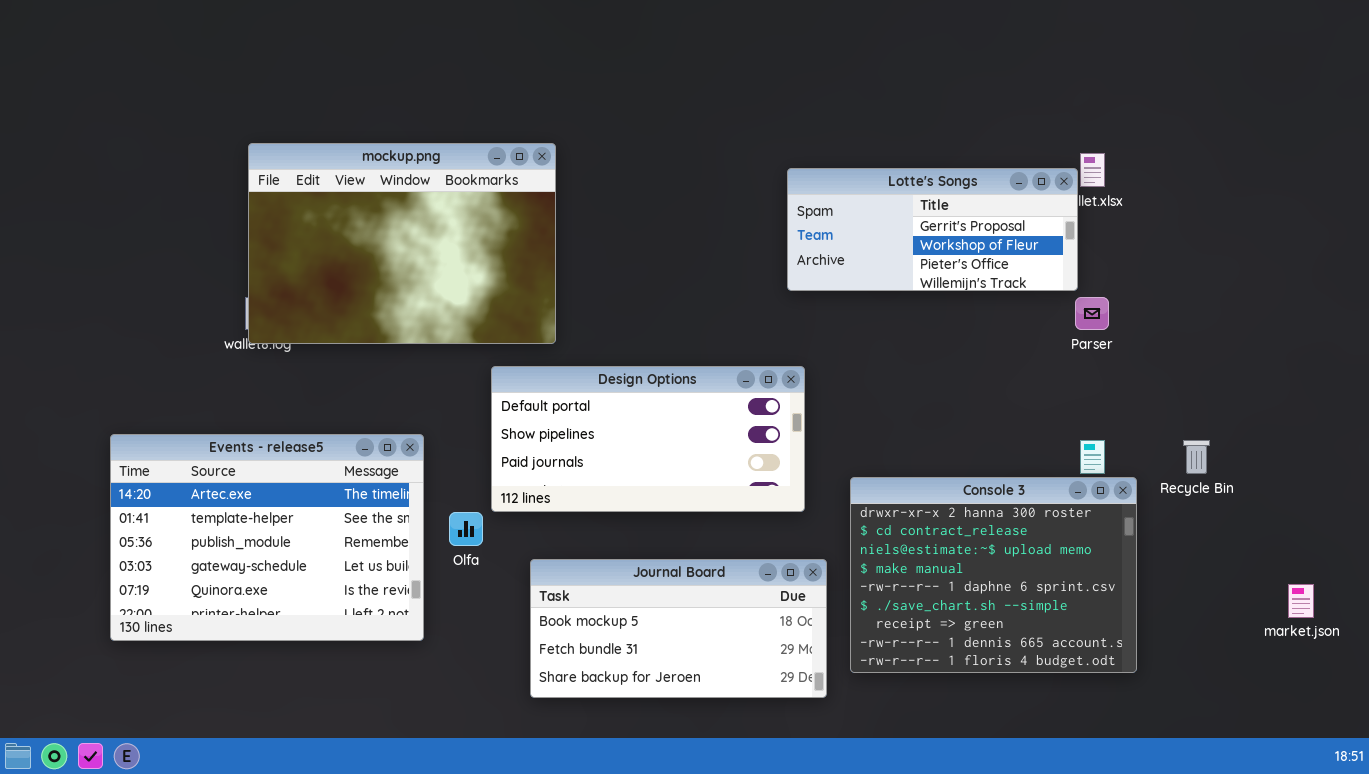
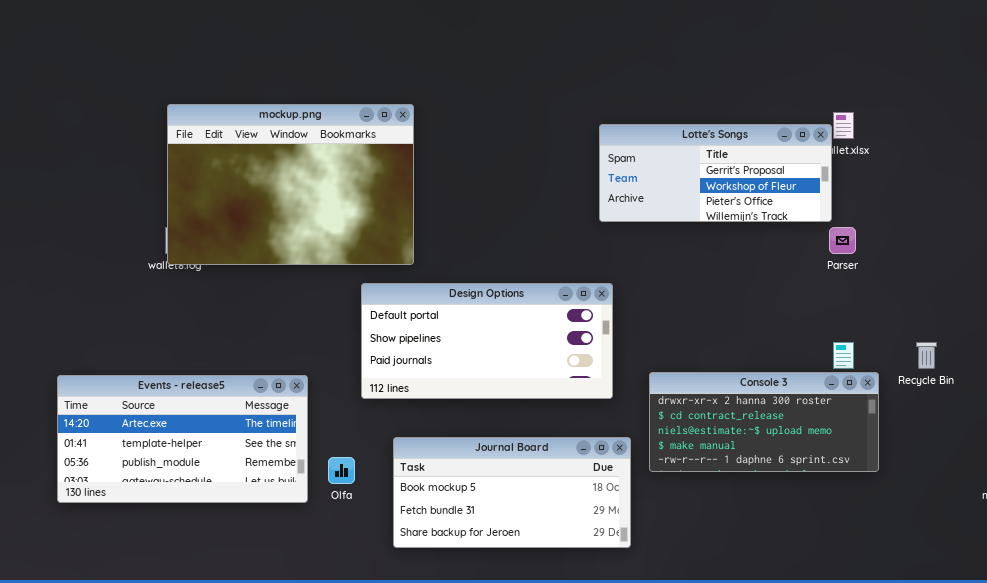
Events - release5: [110,434,424,641] -> [57,375,308,503], resized
Console 3: [850,477,1137,673] -> [649,372,879,472], resized
Olfa: [449,512,483,546] -> [328,457,355,484], moved

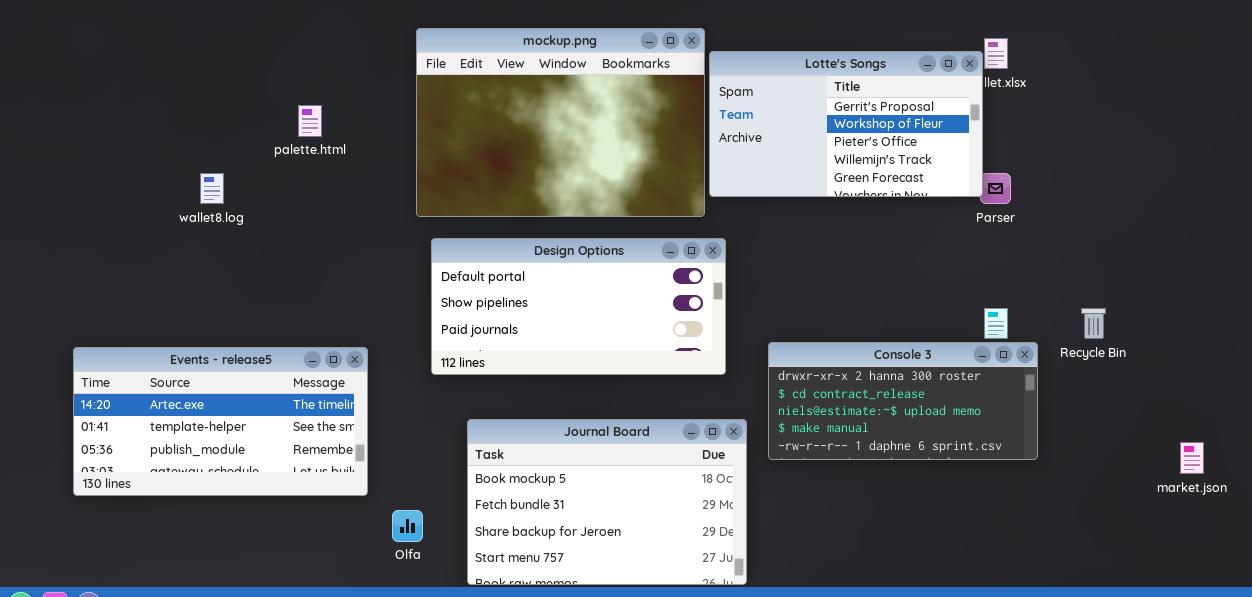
mockup.png: [167,104,414,265] -> [416,28,705,217], moved
Lotte's Songs: [599,124,832,222] -> [709,51,983,197], resized
Journal Board: [393,437,631,548] -> [467,419,747,585], resized
Olfa: [328,457,355,484] -> [392,510,423,542], moved

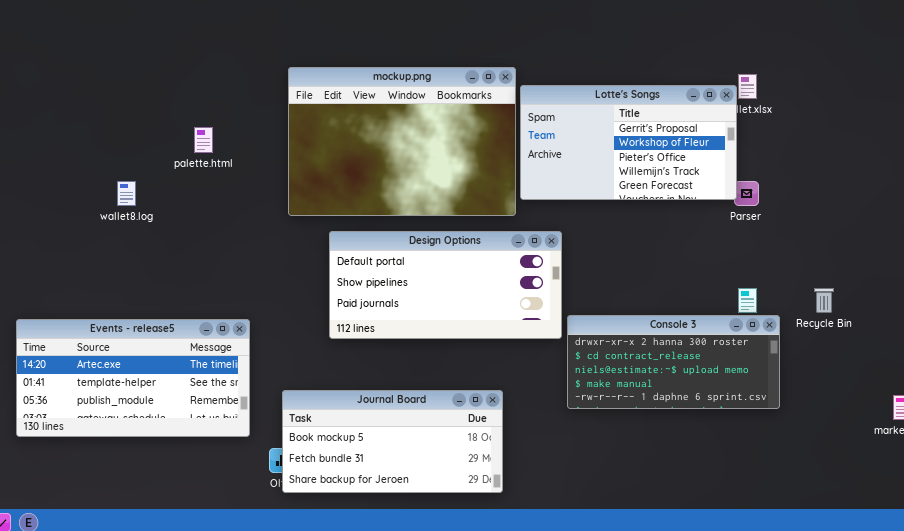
Design Options: [431,238,726,375] -> [329,231,562,339], moved
Journal Board: [467,419,747,585] -> [282,390,503,493], moved, resized

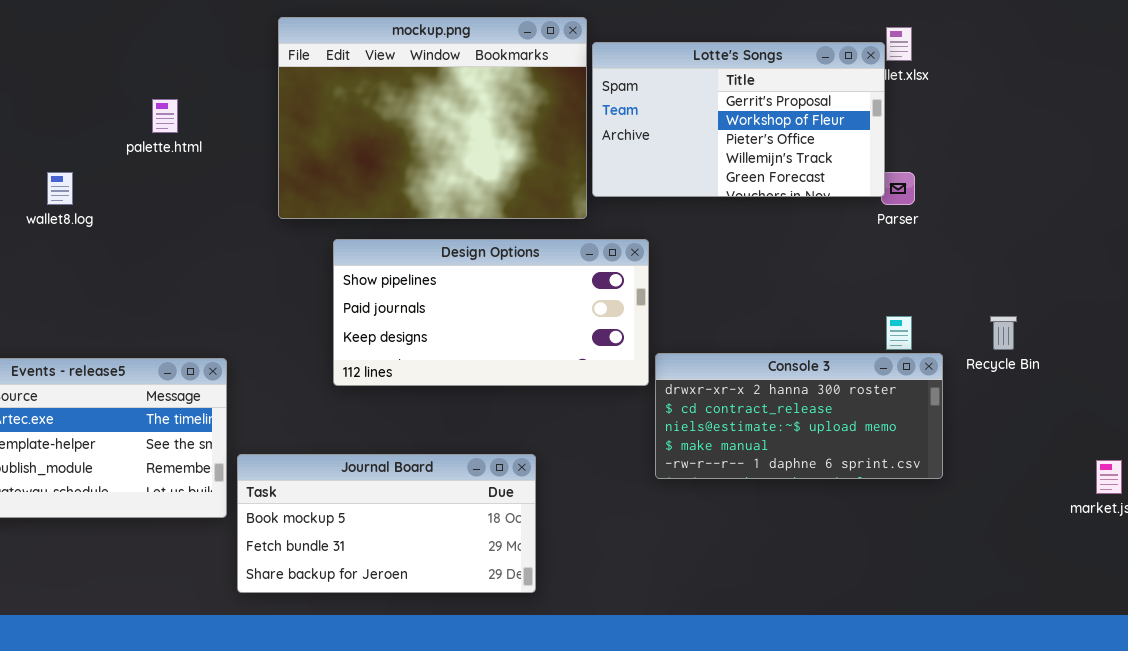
Design Options: [329,231,562,339] -> [333,239,649,386], scrolled down 1 row
Journal Board: [282,390,503,493] -> [237,454,536,593], moved

